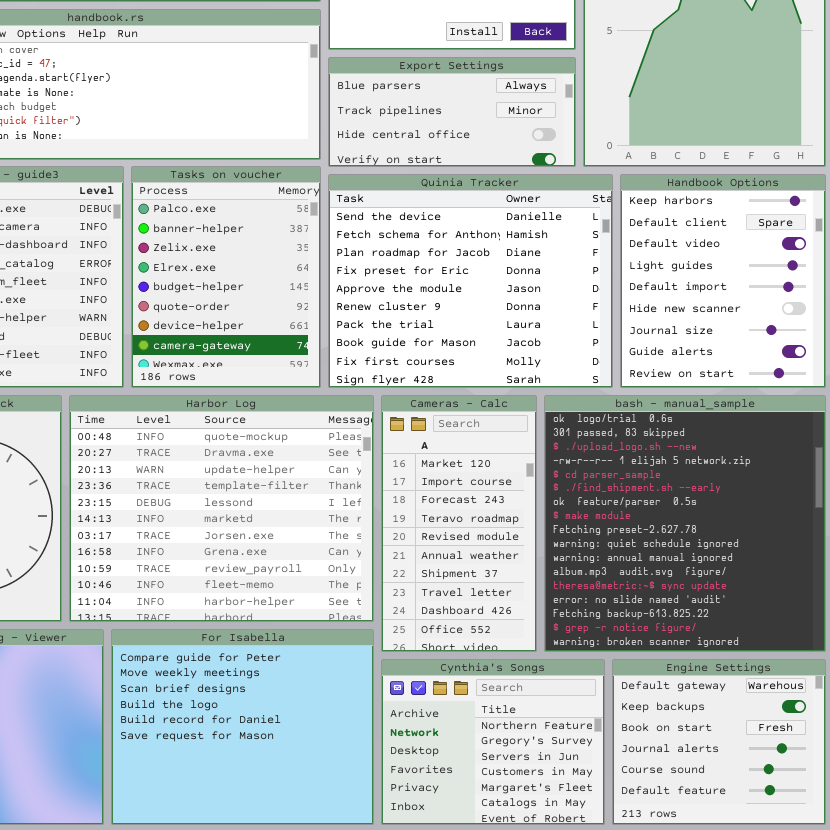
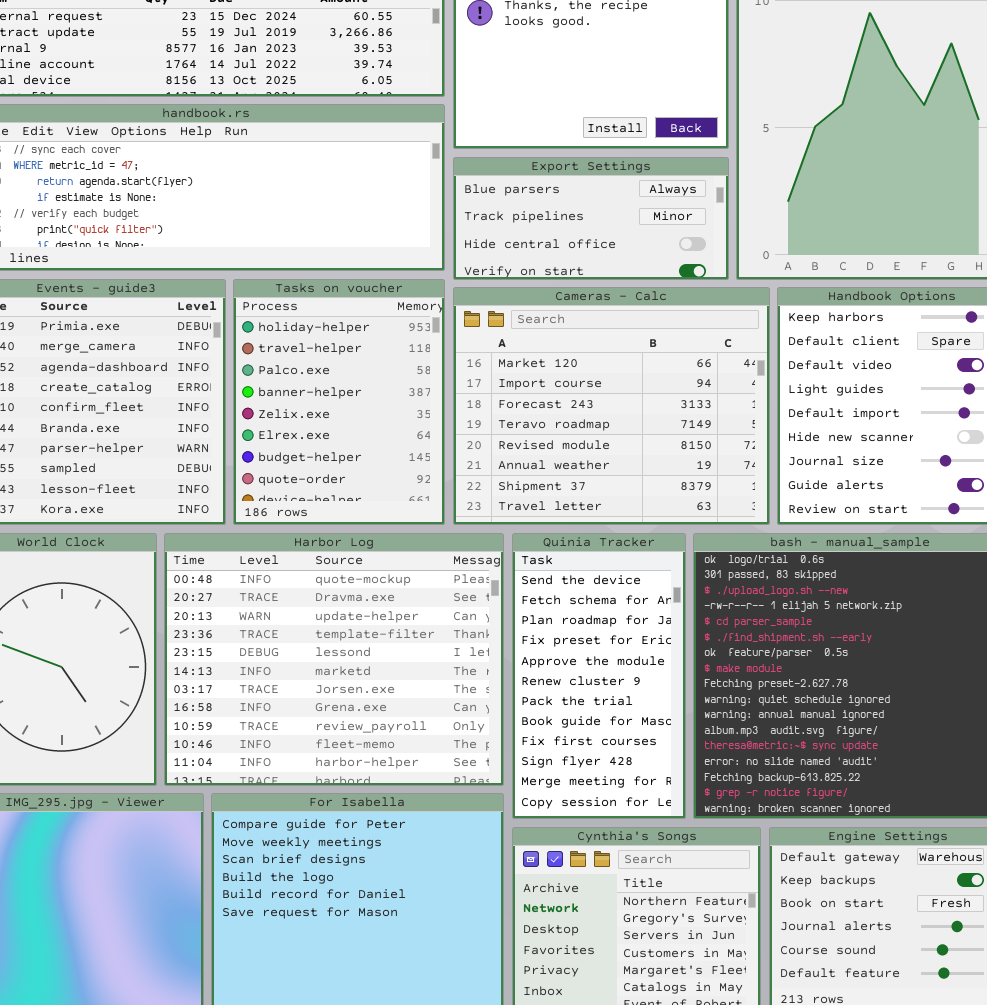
Tasks on voucher: [131,166,321,388] -> [233,279,445,525], scrolled up 2 rows
Quinia Tracker: [328,174,613,388] -> [512,533,686,819], moved, resized
Cameras - Calc: [381,395,537,652] -> [453,287,770,525], moved, resized

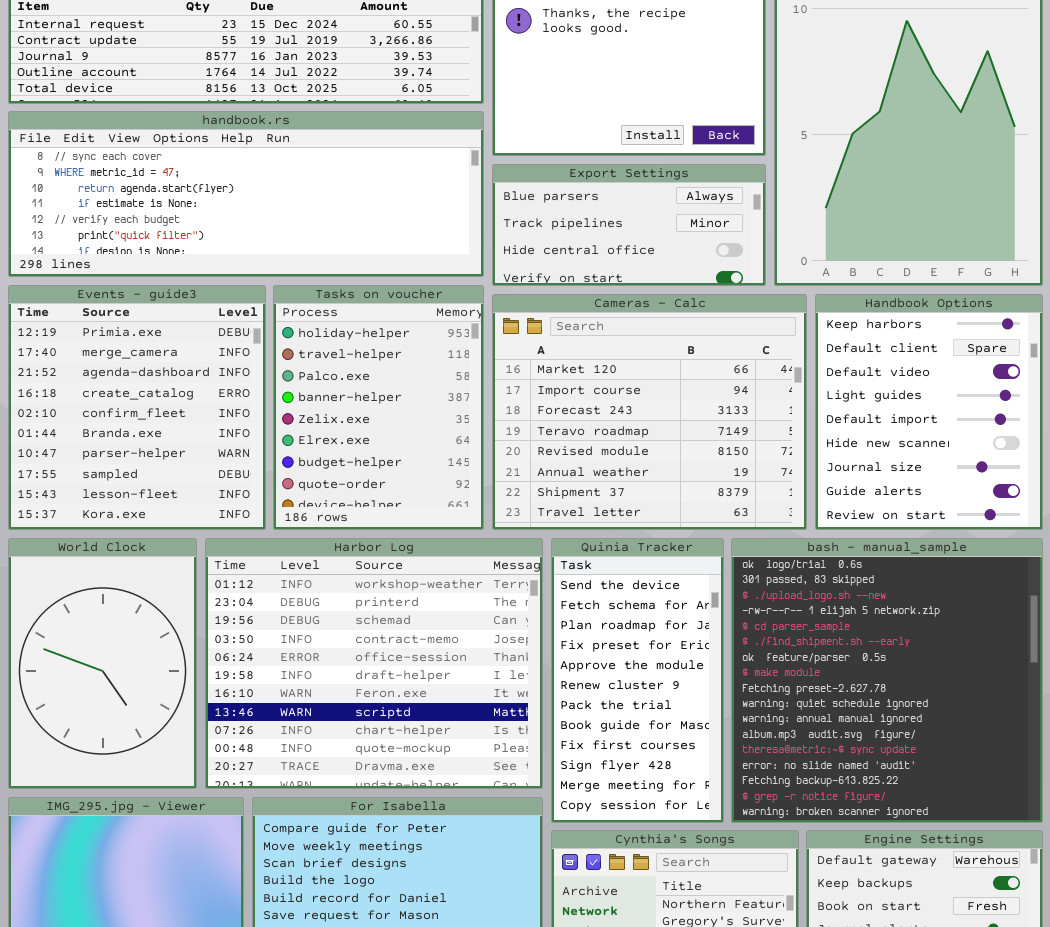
Harbor Log: [164,533,504,786] -> [205,538,543,789], scrolled up 9 rows

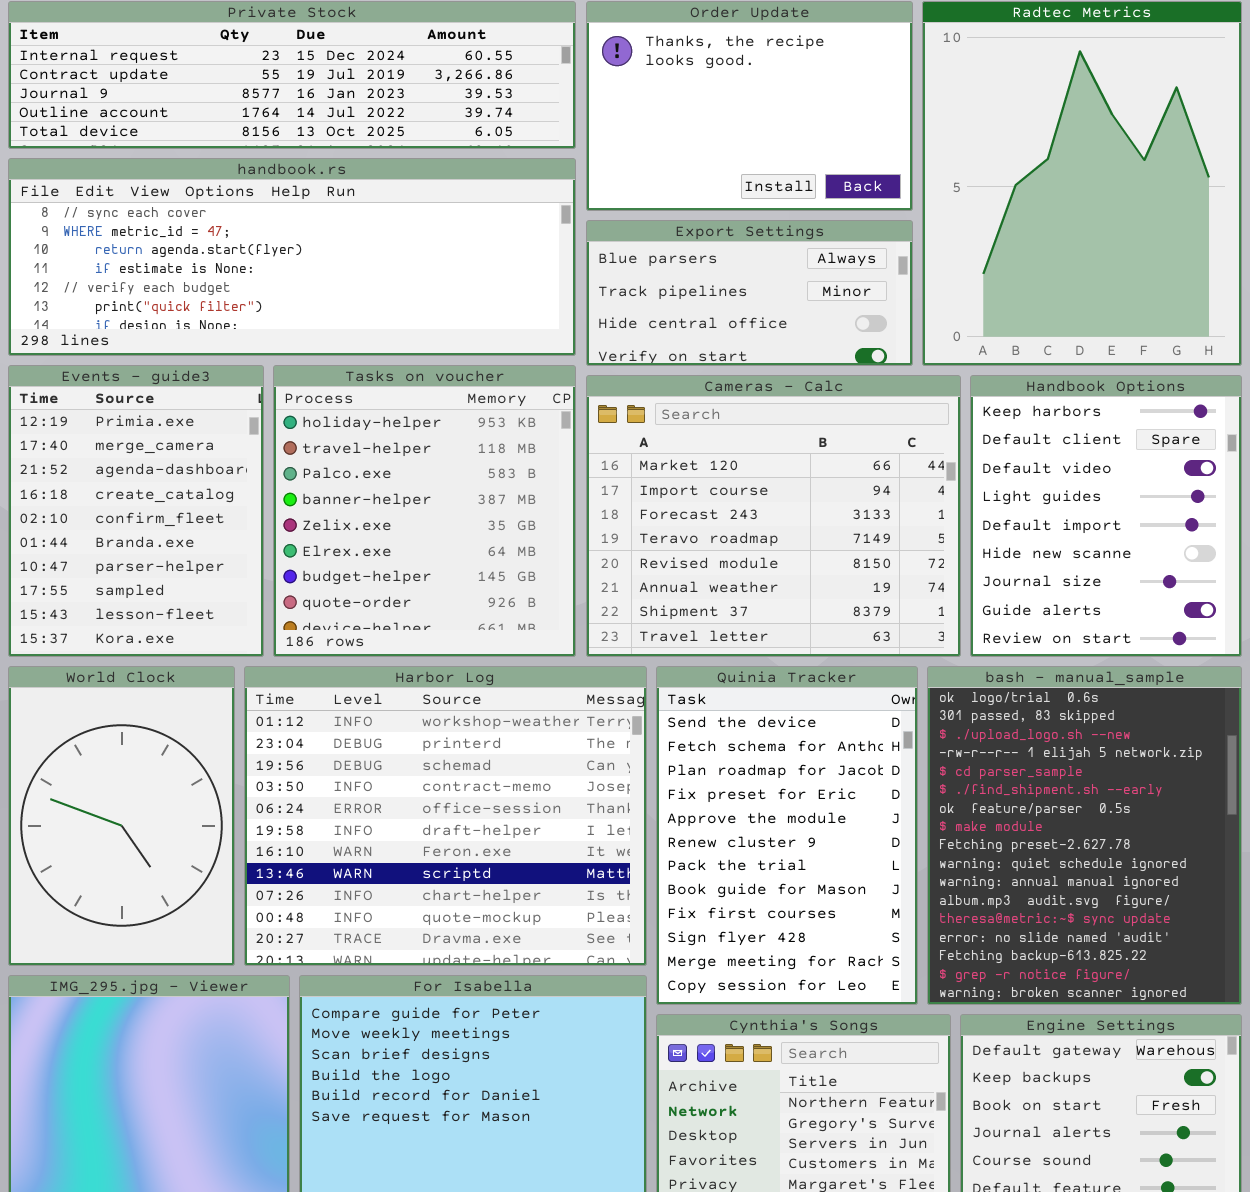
Events - guide3: [8,285,266,530] -> [8,365,264,657], resized
Tasks on voucher: [273,285,484,530] -> [273,365,576,657], resized
Quinia Tracker: [551,538,724,823] -> [656,666,918,1005], resized
bash - manual_sample: [731,538,1043,823] -> [927,666,1242,1005], resized

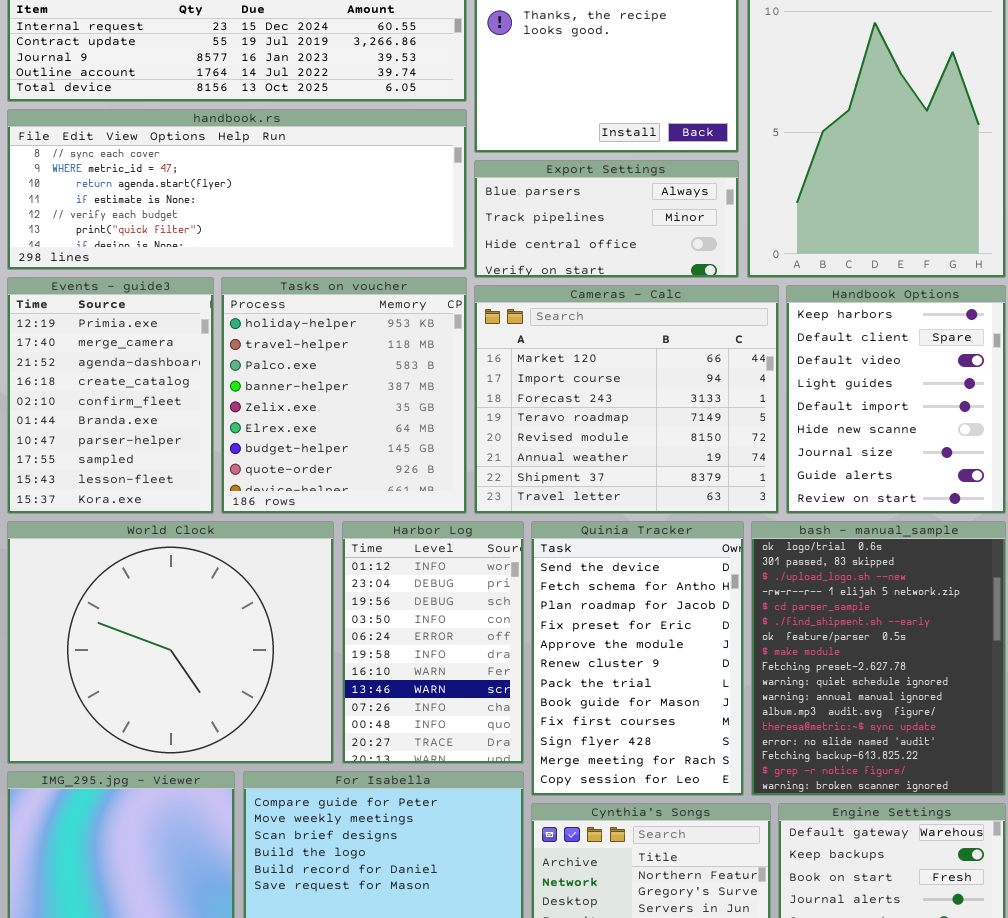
World Clock: [8,666,235,966] -> [7,521,334,764], resized
Harbor Log: [244,666,647,966] -> [342,521,524,764], resized

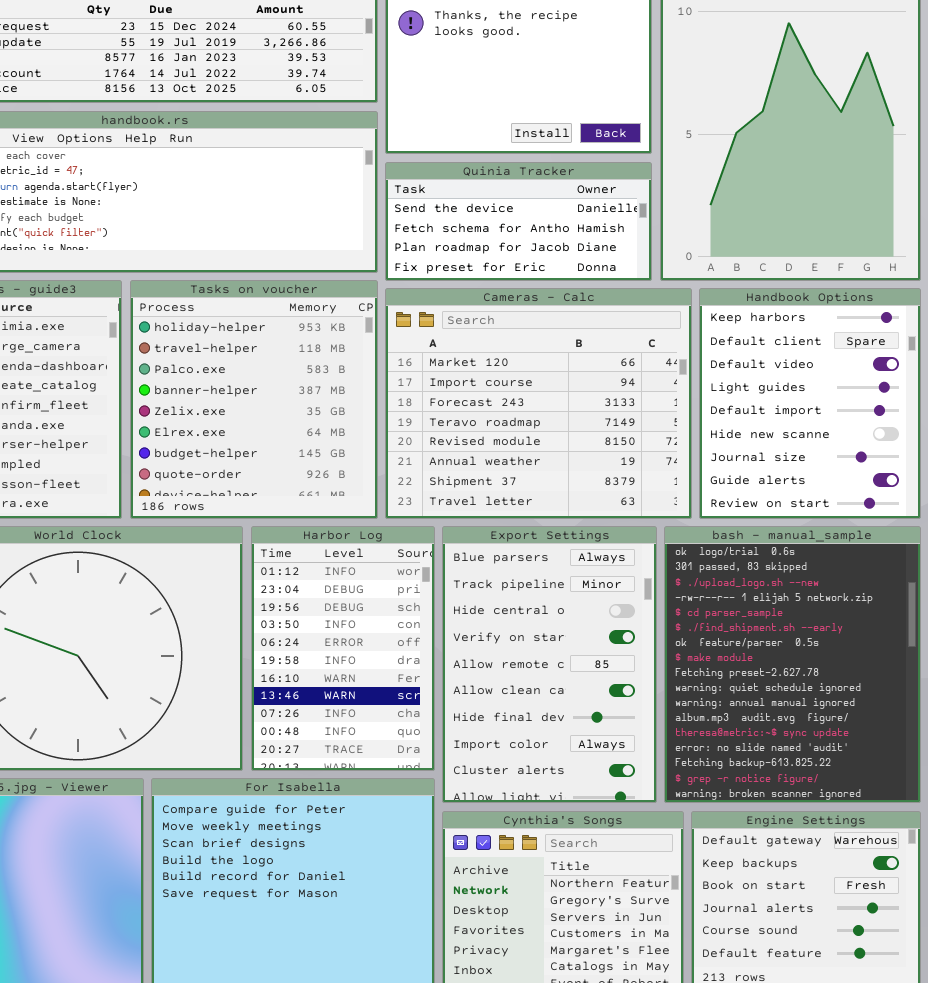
Export Settings: [474,160,739,278] -> [442,526,657,803], moved, resized
Quinia Tracker: [531,521,744,796] -> [385,162,652,281], moved, resized

